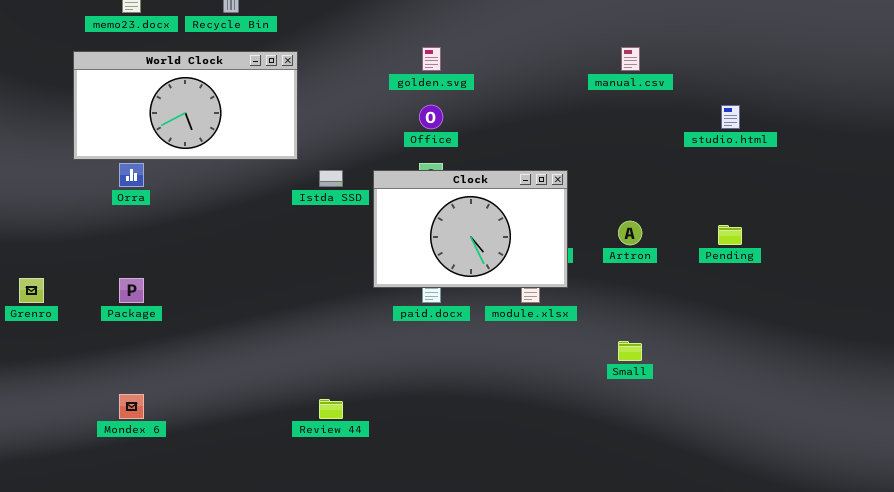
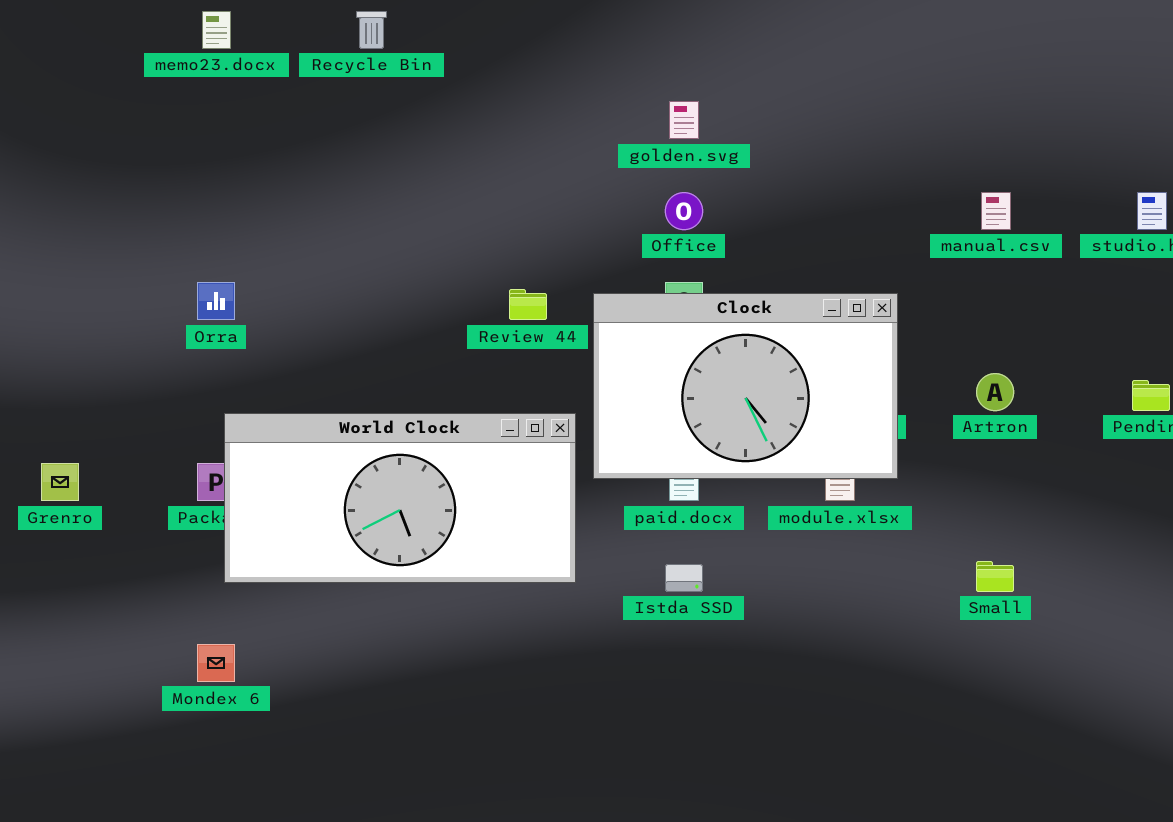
manual.csv: [621,47,640,71] -> [981,192,1011,230], moved
World Clock: [73,51,298,160] -> [224,413,576,583], moved
Istda SSD: [319,170,343,187] -> [665,564,703,592], moved
Review 44: [319,399,343,419] -> [509,289,547,320], moved

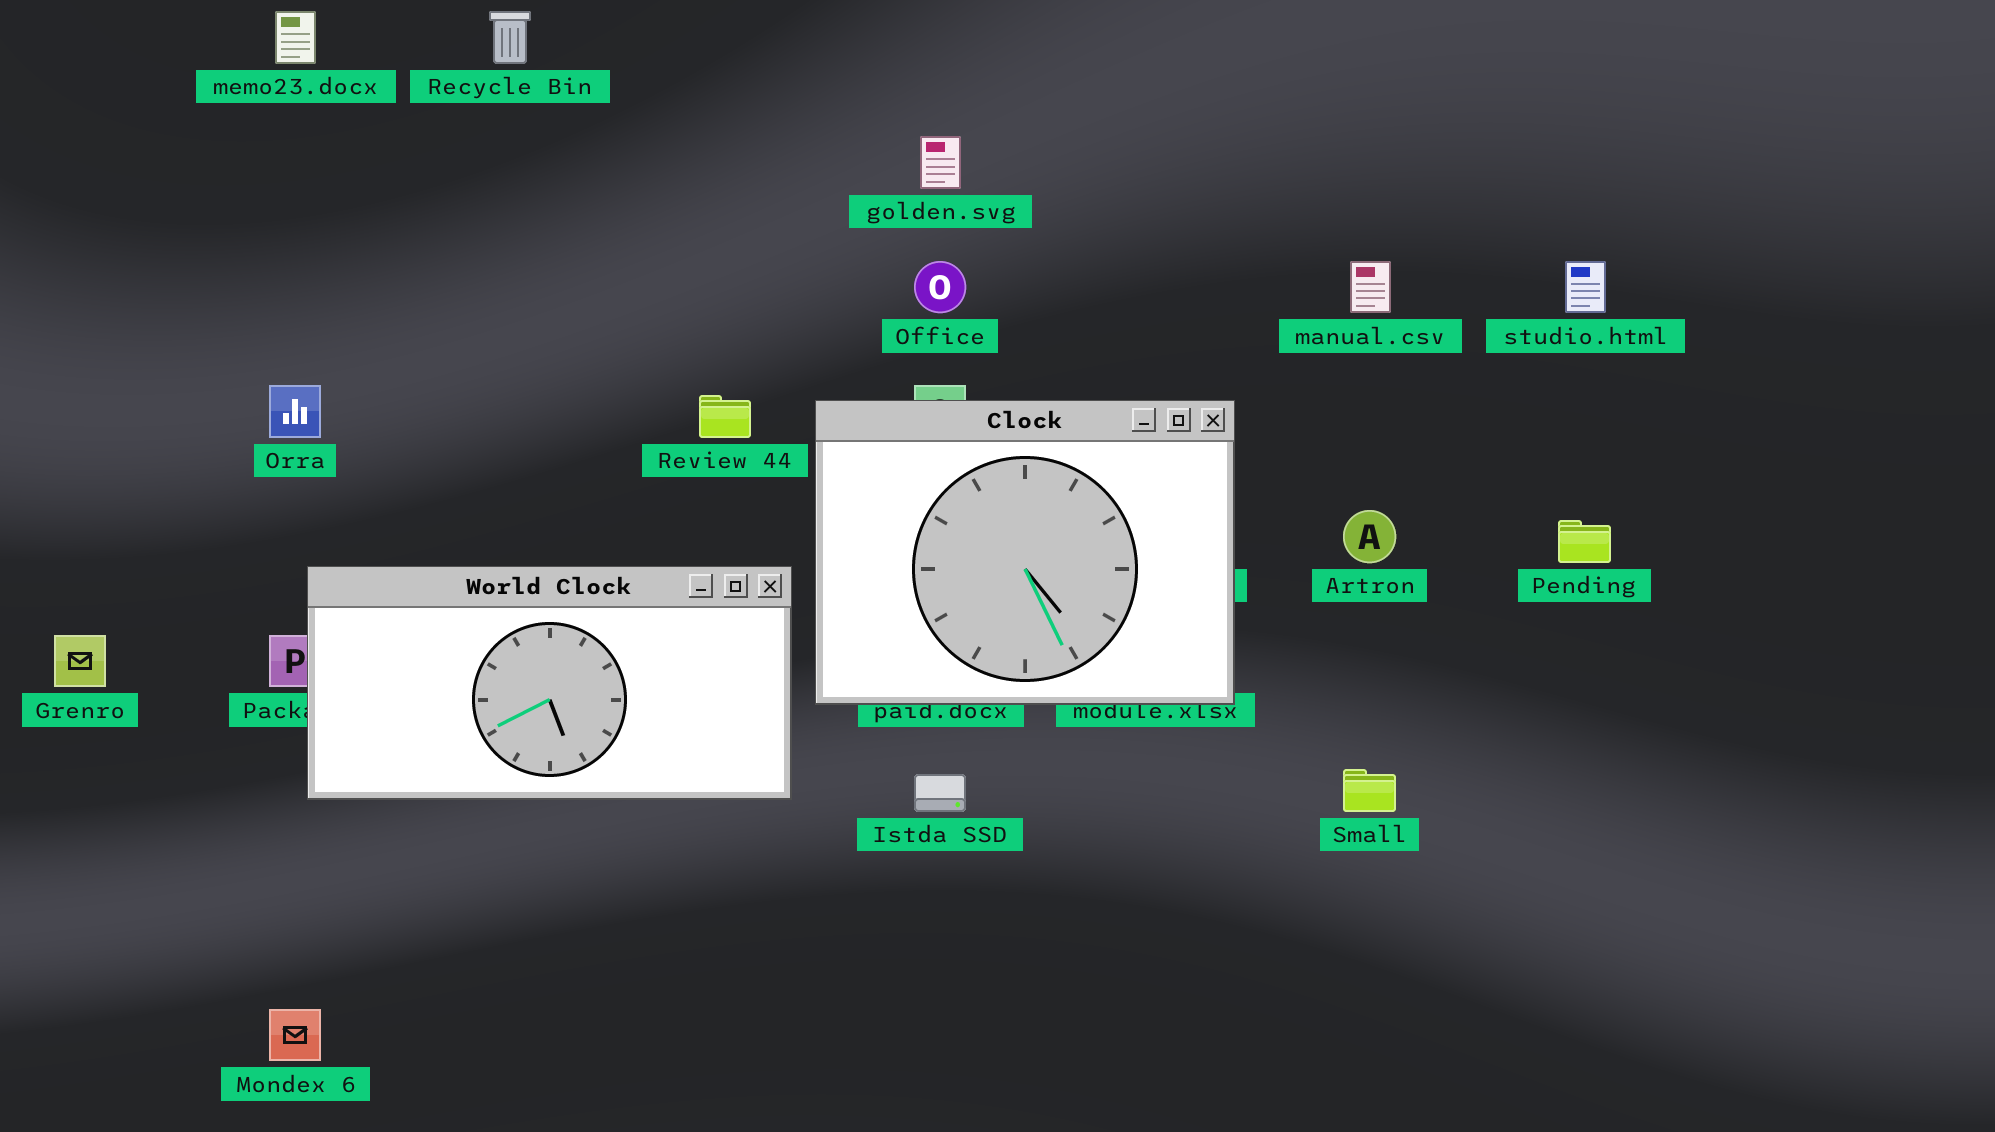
Clock: [593,293,898,479] -> [815,400,1235,705], resized
Mondex 6: [197,644,235,682] -> [269,1009,321,1061], moved

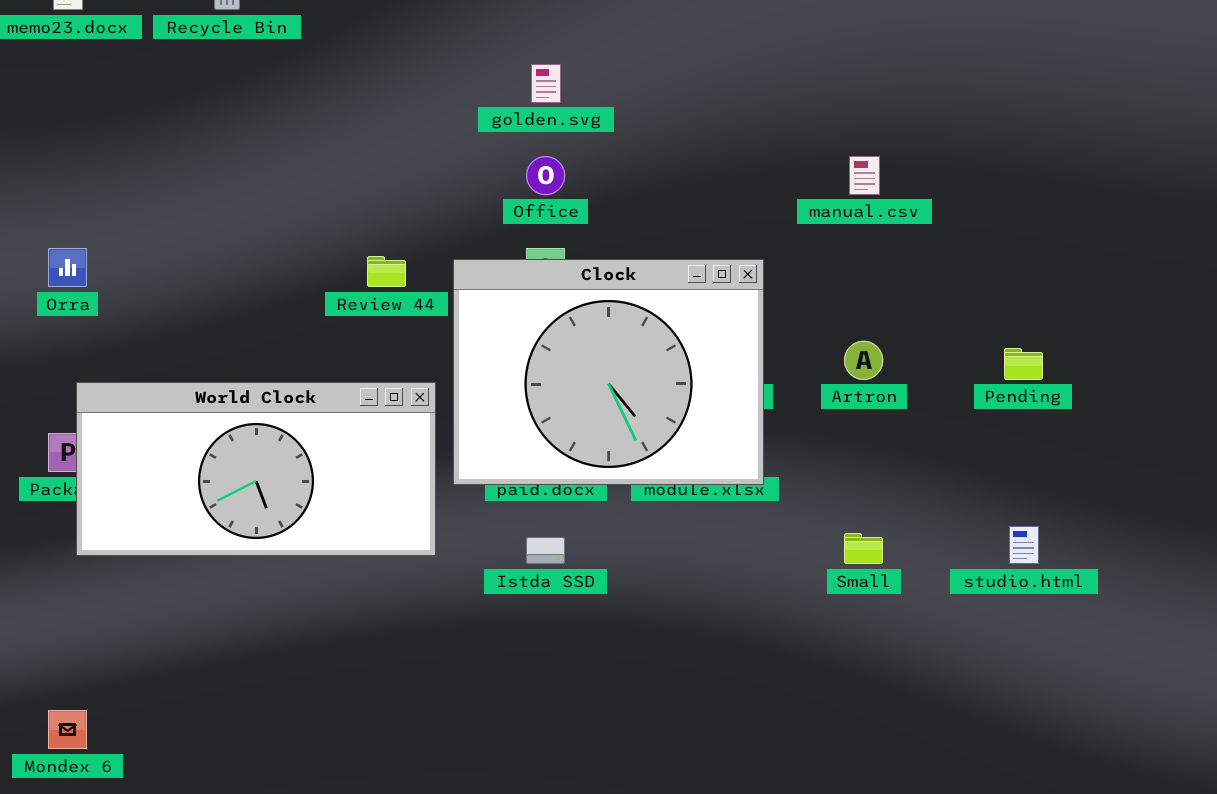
studio.html: [1565,261,1606,313] -> [1009,526,1039,564], moved

